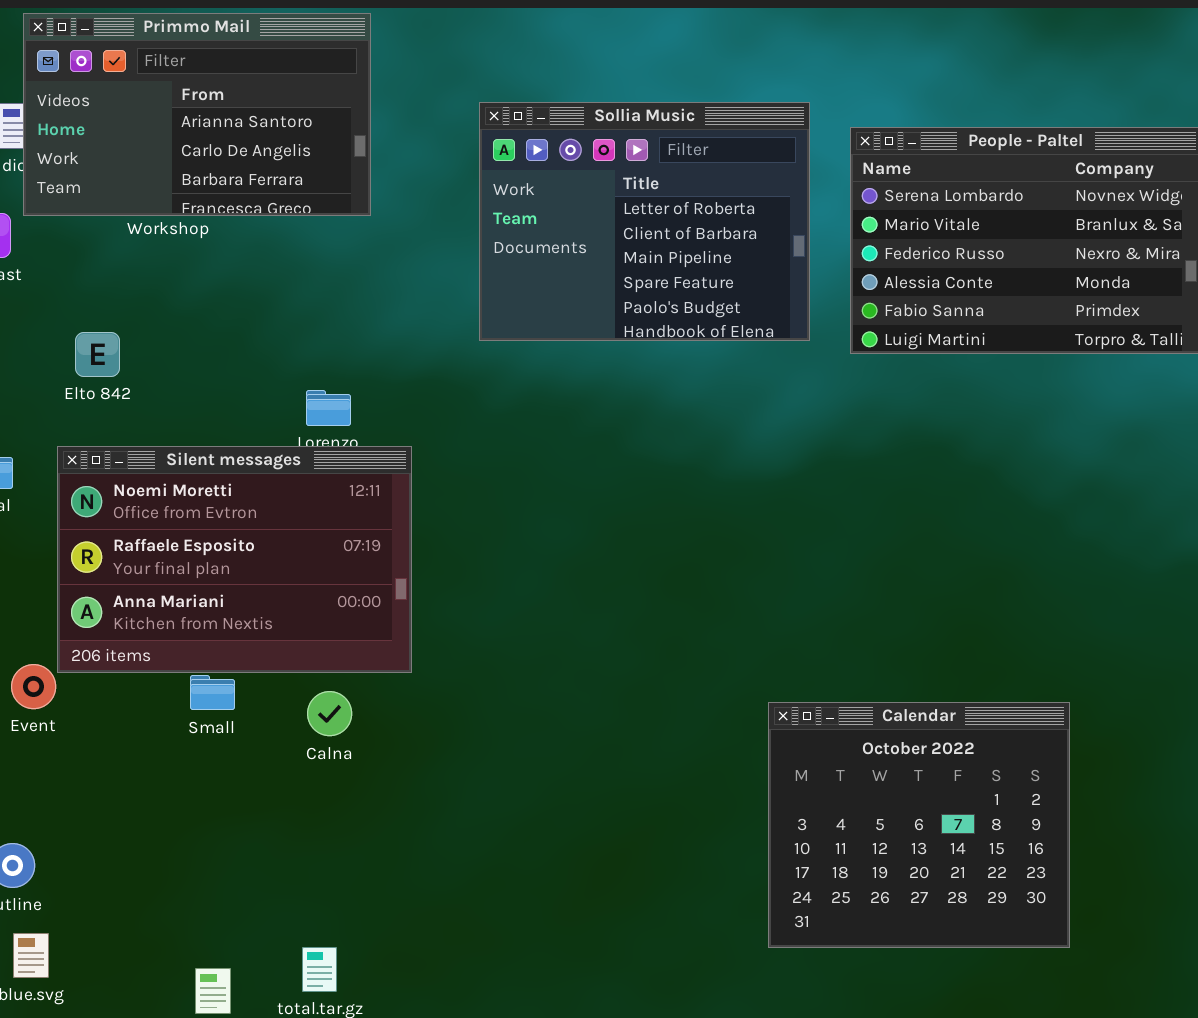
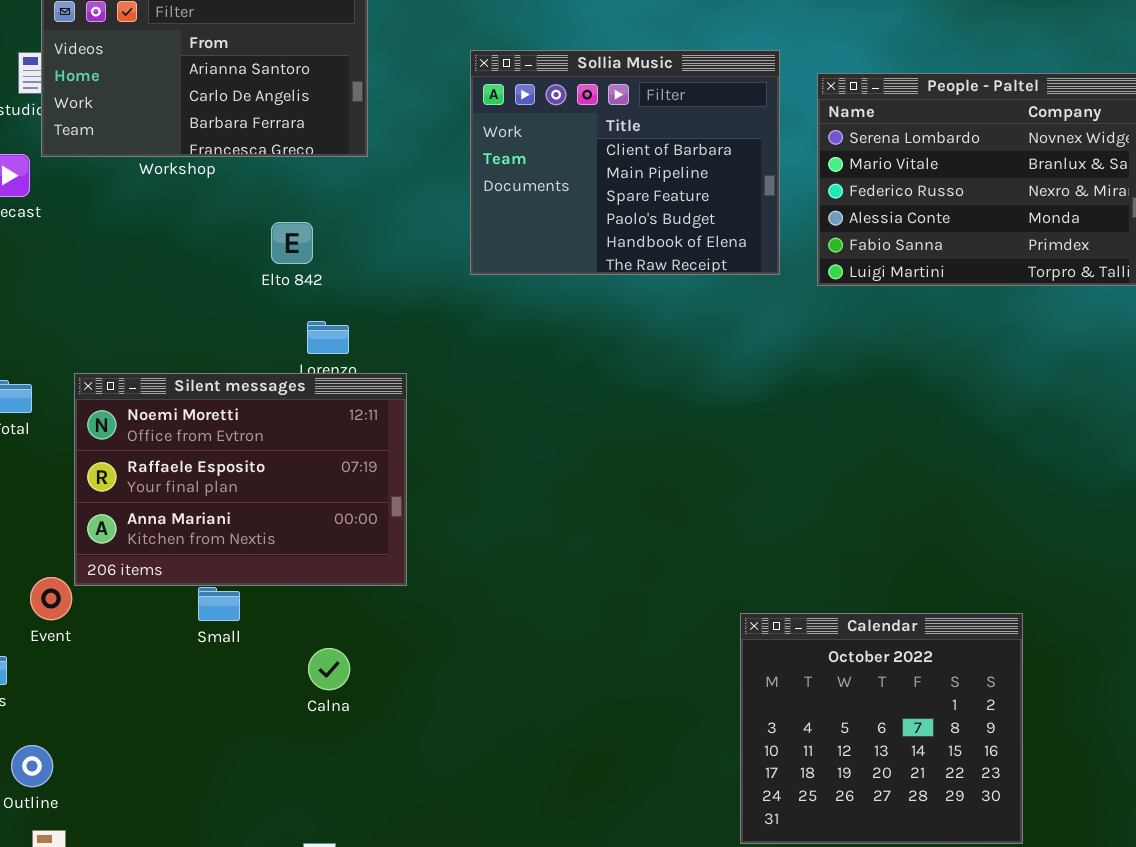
Sollia Music: [479,102,810,341] -> [470,50,780,275], scrolled down 1 row
Elto 842: [75,332,120,377] -> [271,222,313,264], moved
Calna: [307,691,352,736] -> [308,648,350,690], moved

